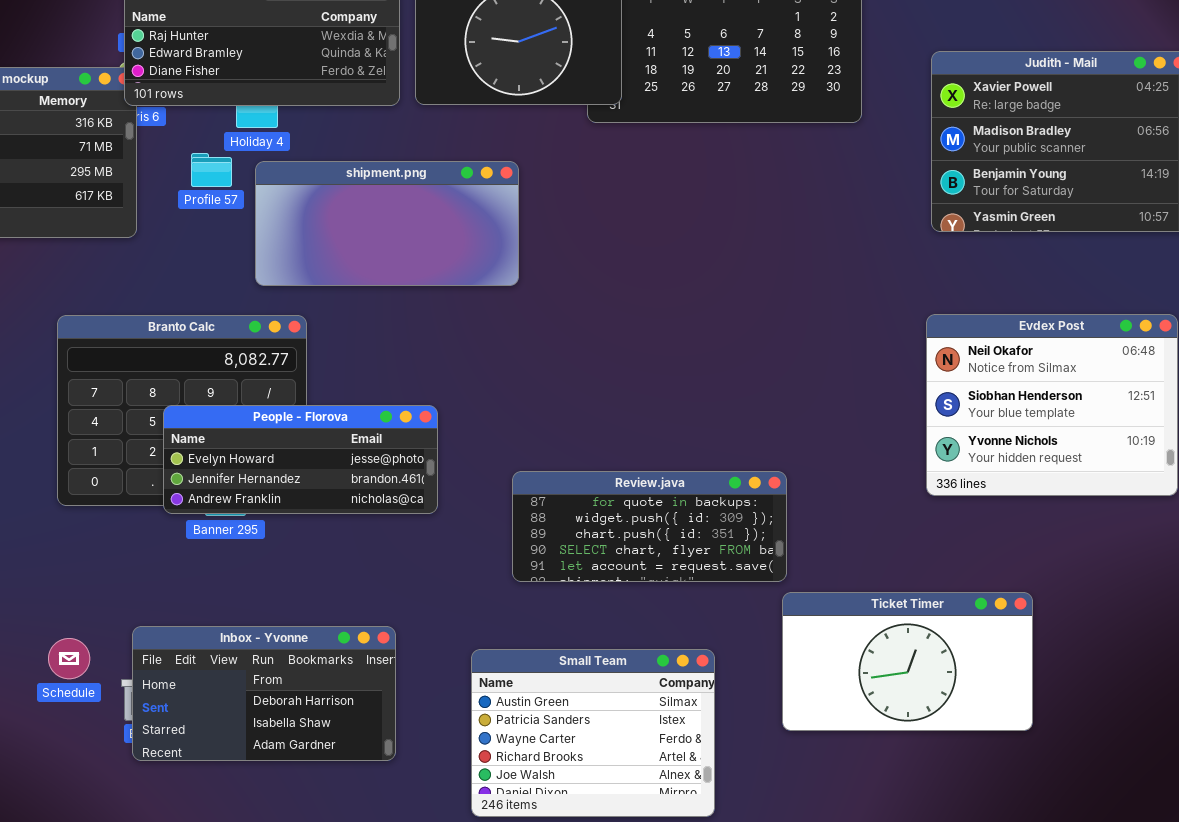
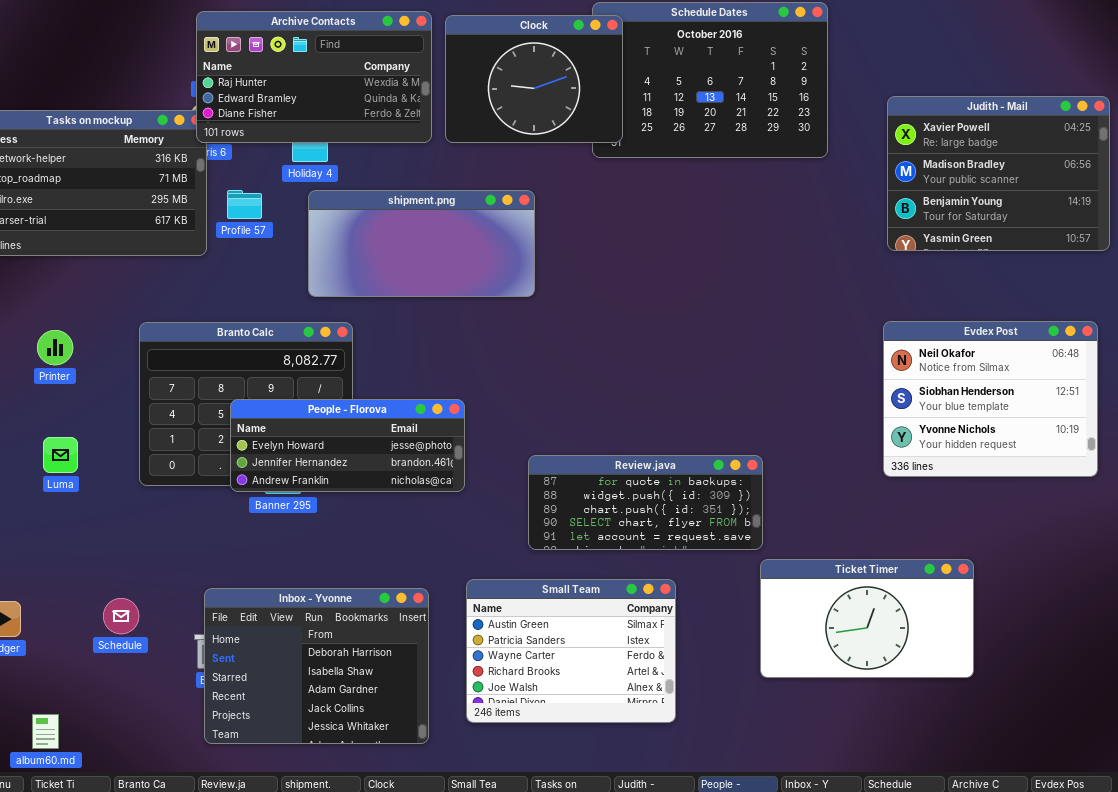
Profile 57: [191,153,232,187] -> [227,190,262,219], moved
Inbox - Yvonne: [132,626,396,761] -> [204,588,429,744], resized
Schedule: [48,638,90,679] -> [103,598,139,634], moved
Small Team: [471,649,715,817] -> [466,579,676,723], moved

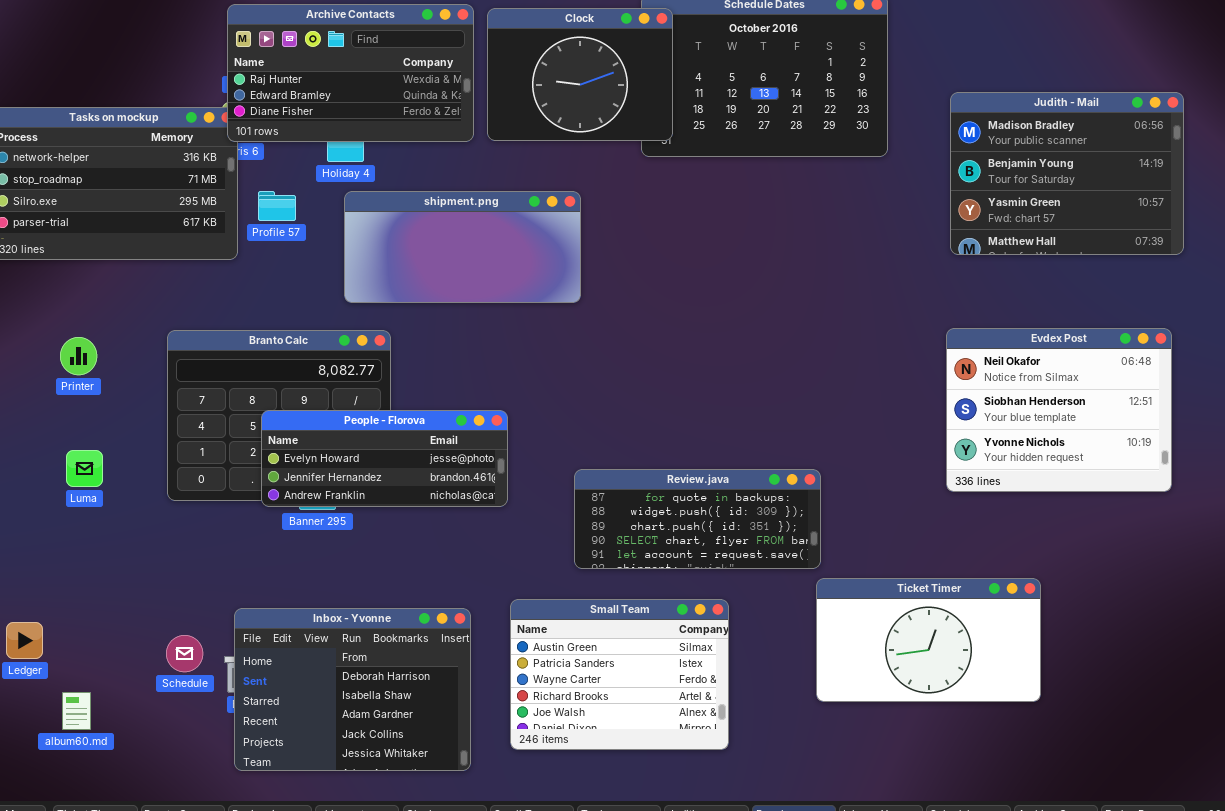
Judith - Mail: [887,96,1110,251] -> [950,92,1184,255], scrolled down 1 row
Schedule: [103,598,139,634] -> [166,635,203,672], moved
album60.md: [32,714,59,749] -> [62,692,91,730], moved

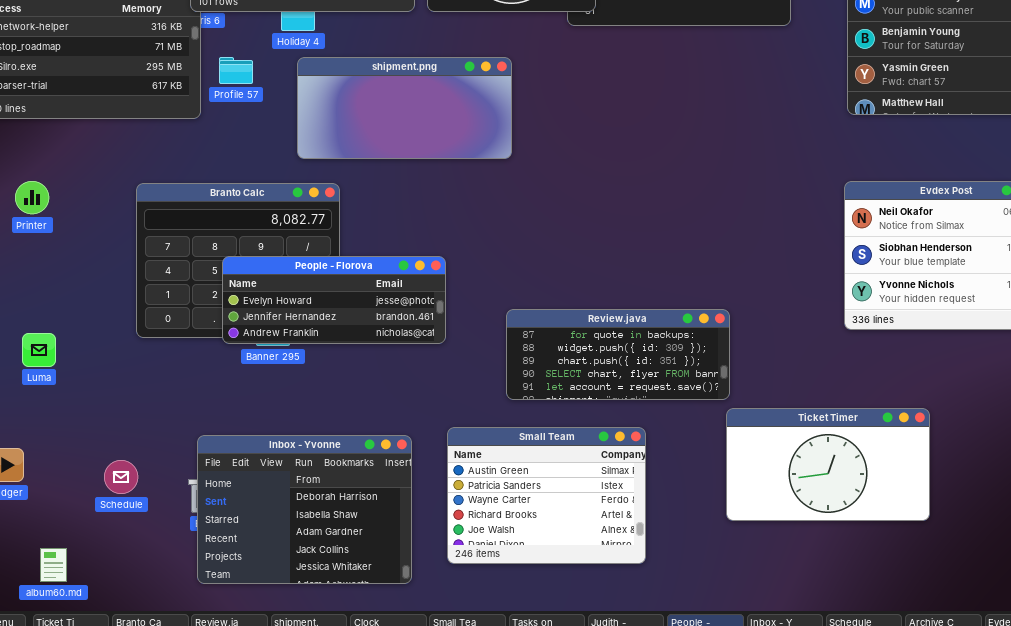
Printer: [60,337,97,375] -> [15,181,49,214], moved
Luma: [66,450,103,487] -> [22,333,56,367], moved
Schedule: [166,635,203,672] -> [104,460,138,494], moved
album60.md: [62,692,91,730] -> [40,548,67,582], moved

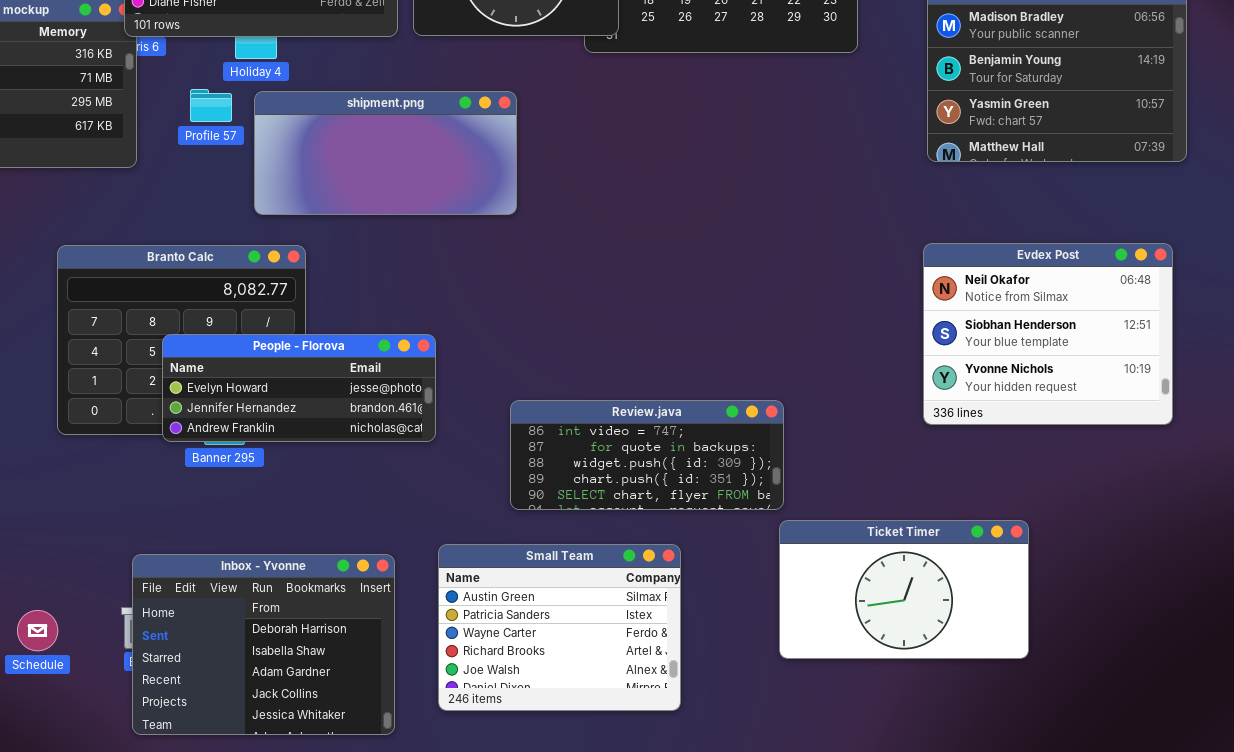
Profile 57: [219,57,253,84] -> [190,89,232,122], moved
Review.java: [506,309,730,400] -> [510,400,784,510], scrolled up 1 row
Schedule: [104,460,138,494] -> [17,610,58,651], moved

